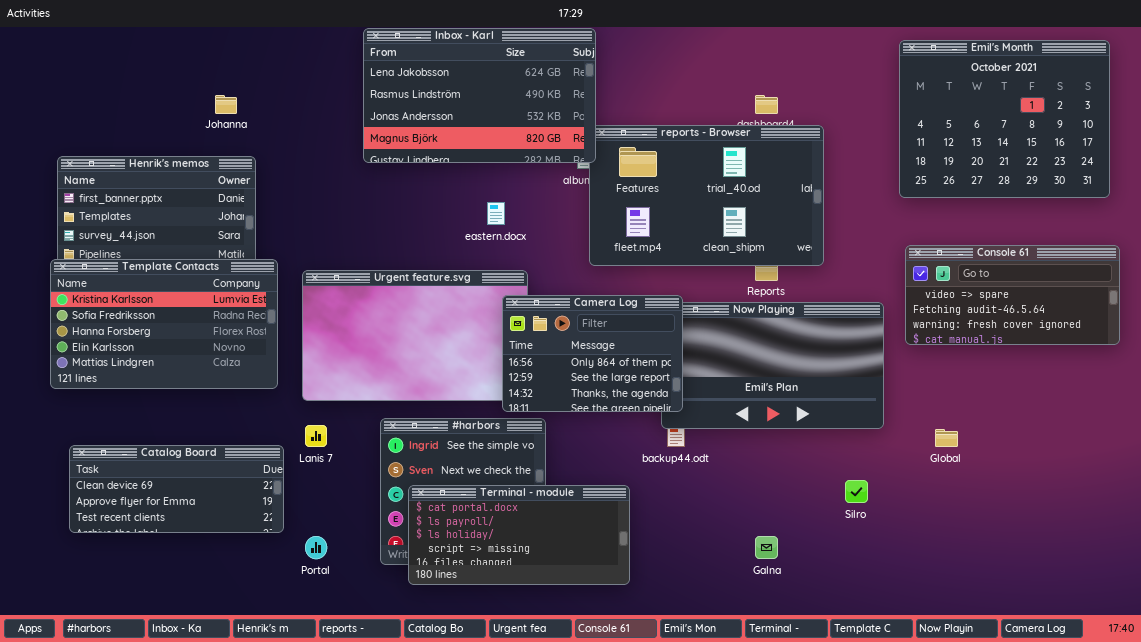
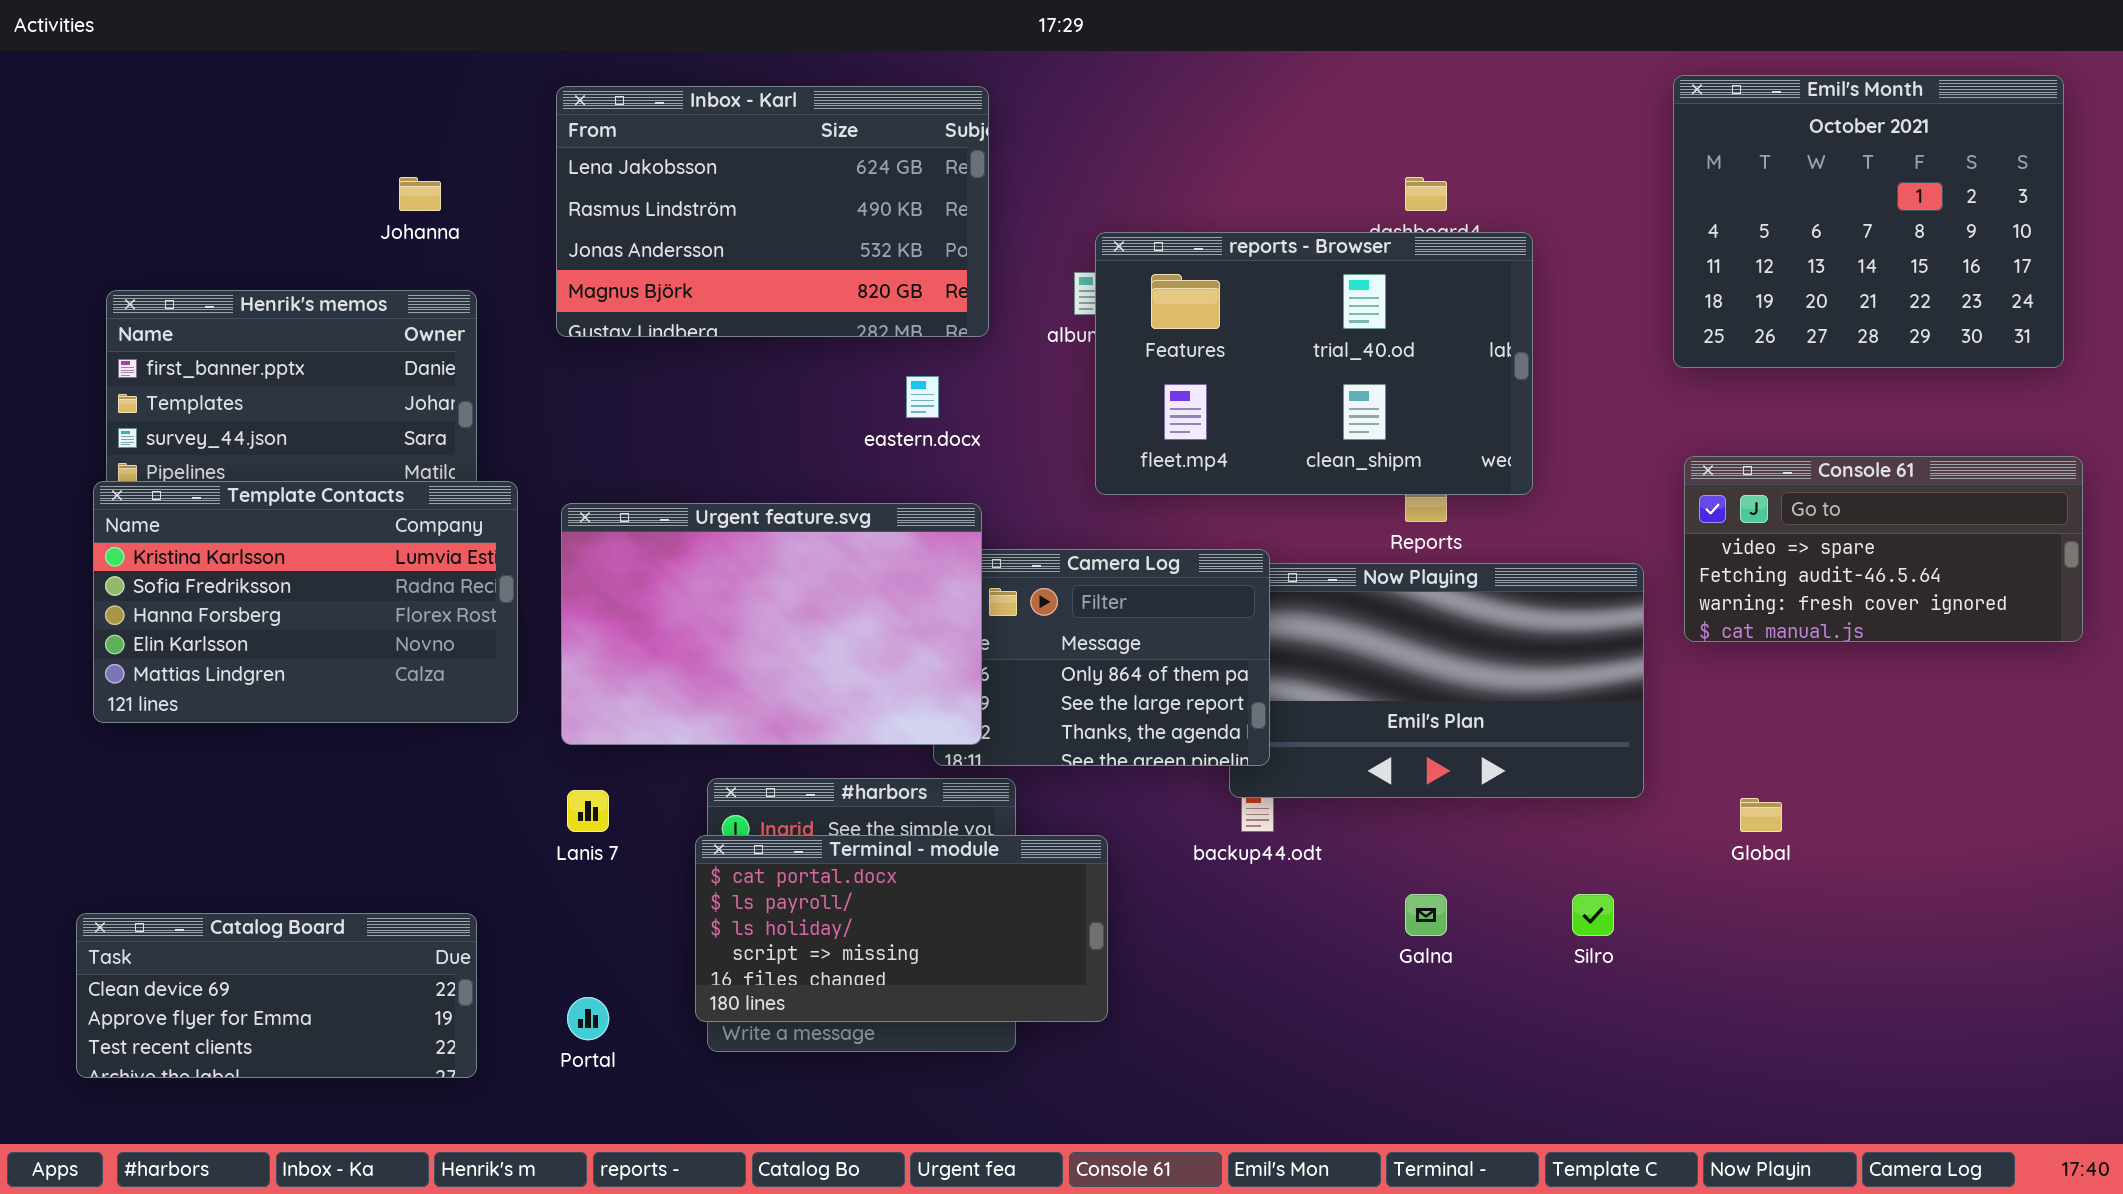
Inbox - Karl: [363,28,596,163] -> [556,86,989,337], moved
Urgent feature.svg: [302,270,528,401] -> [561,503,982,745], raised
Catalog Board: [69,445,284,533] -> [76,913,477,1078], moved
Terminal - module: [408,485,630,585] -> [695,835,1108,1022], moved
Galna: [755,536,778,559] -> [1405,894,1447,936], moved

